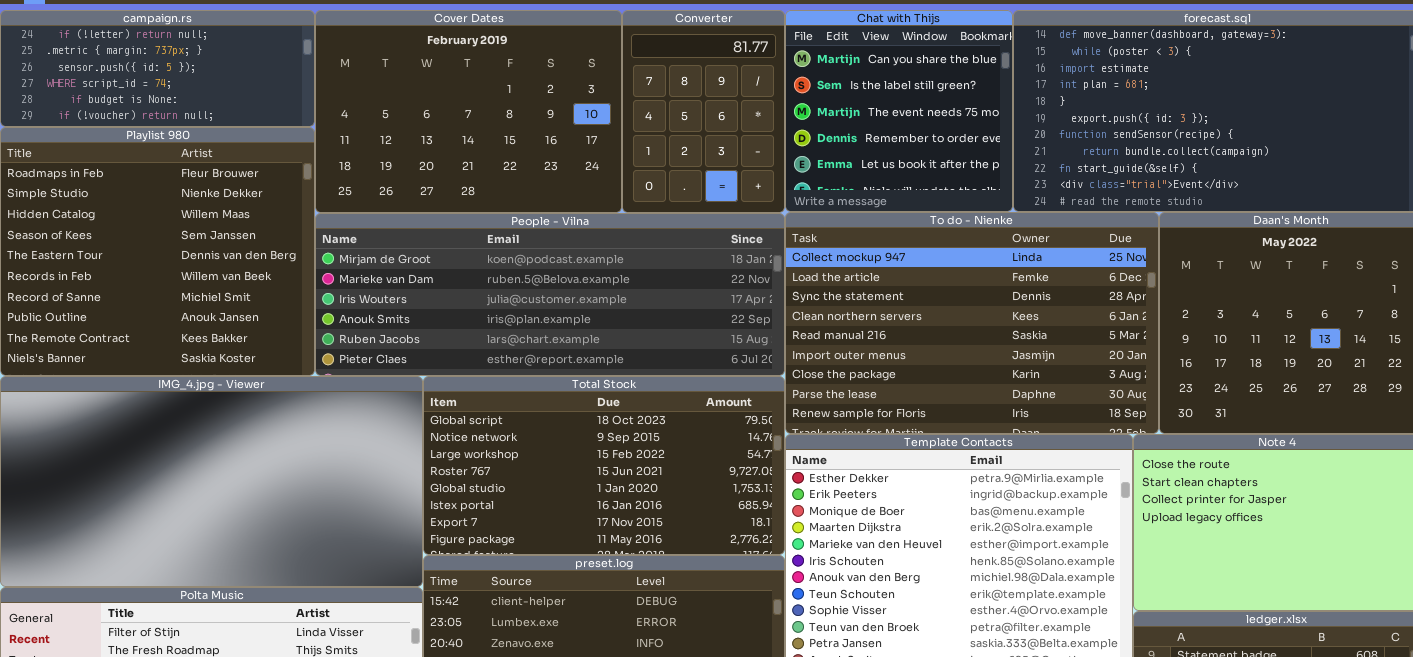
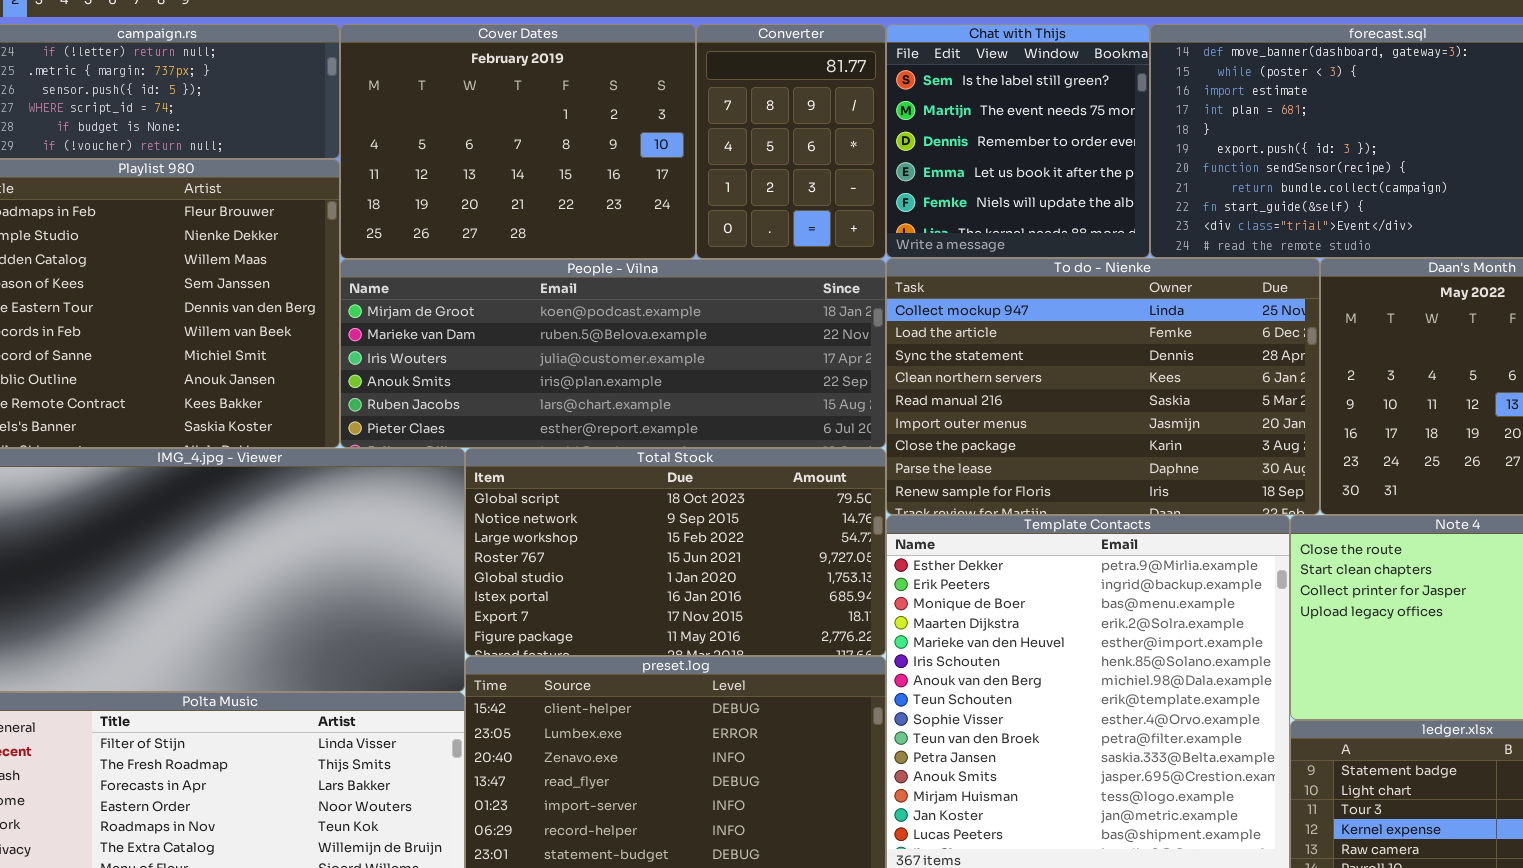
Chat with Thijs: [785,10,1013,212] -> [886,24,1150,258], scrolled down 1 row

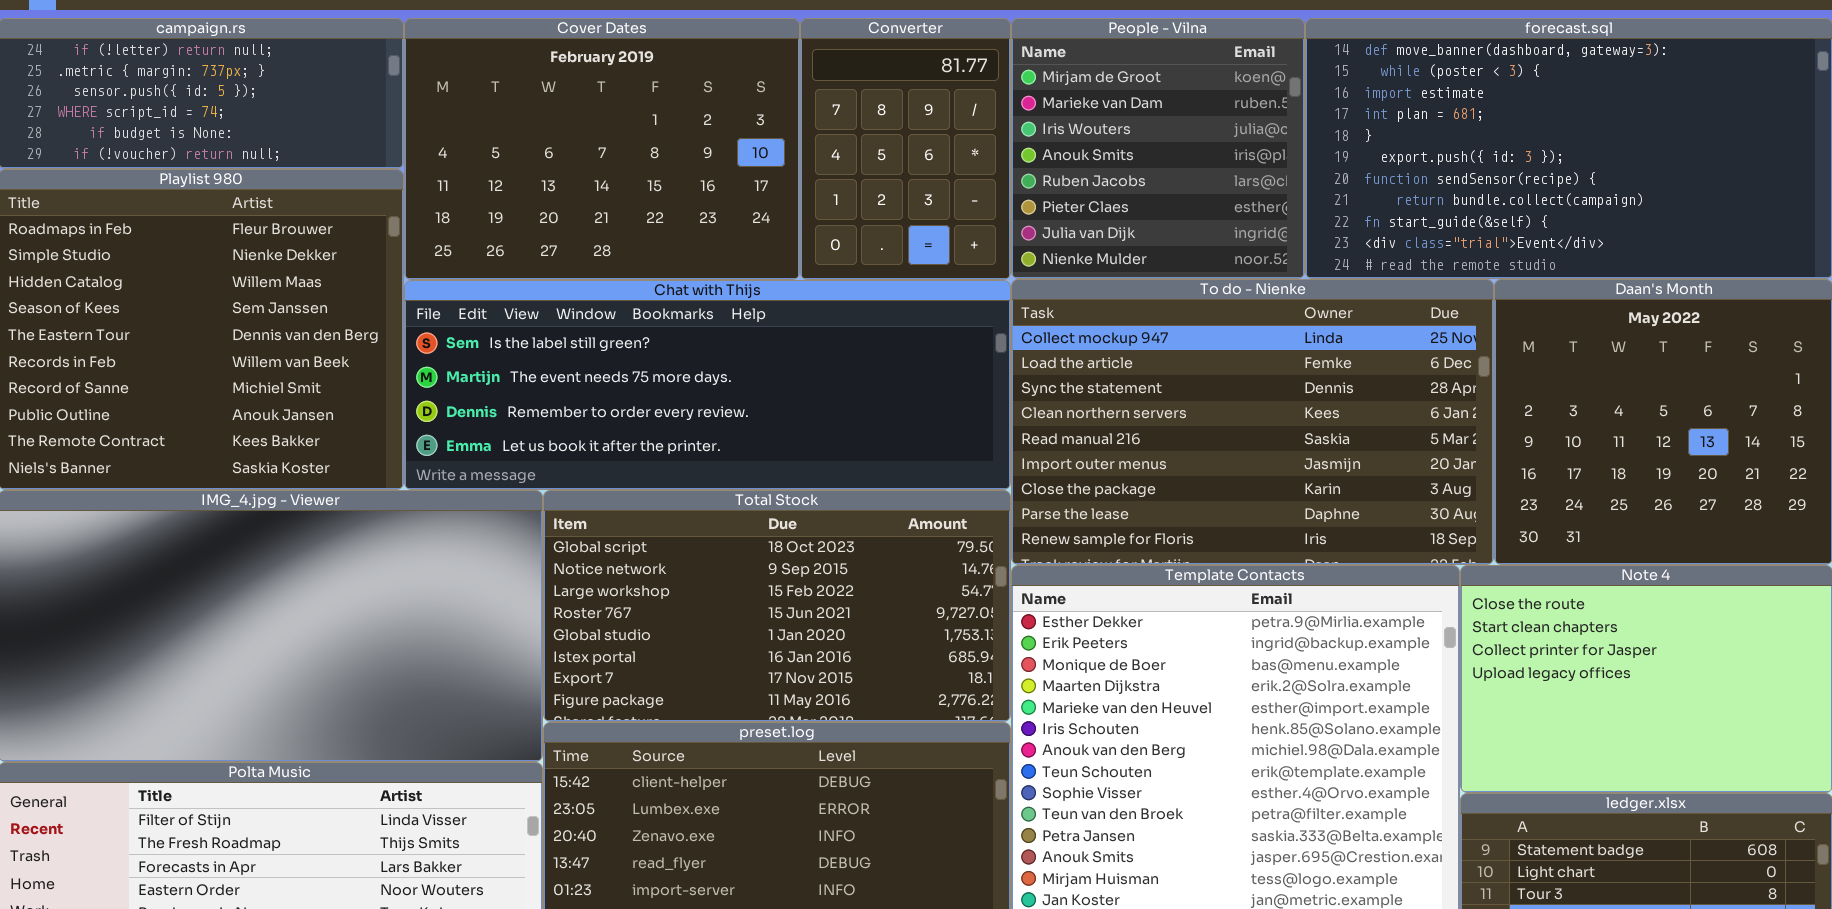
Chat with Thijs: [886,24,1150,258] -> [404,280,1011,490], moved, resized
People - Vilna: [340,259,886,448] -> [1011,18,1305,279], moved, resized

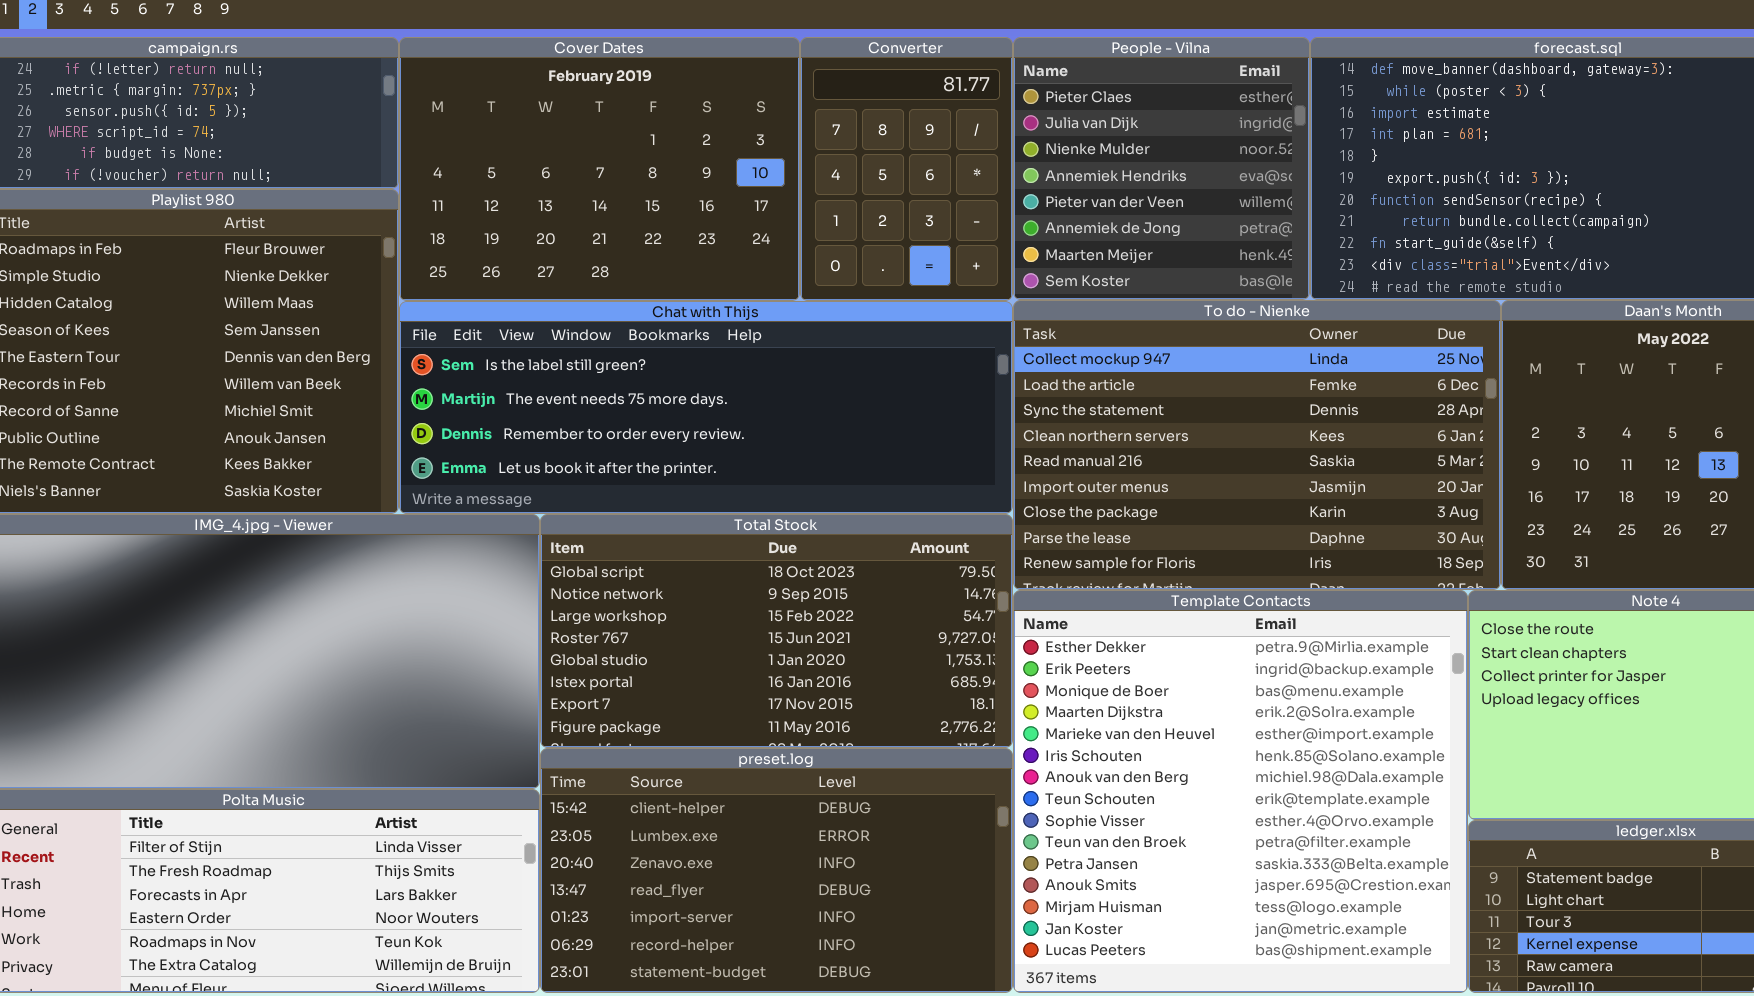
People - Vilna: [1011,18,1305,279] -> [1013,37,1310,300], scrolled down 5 rows

